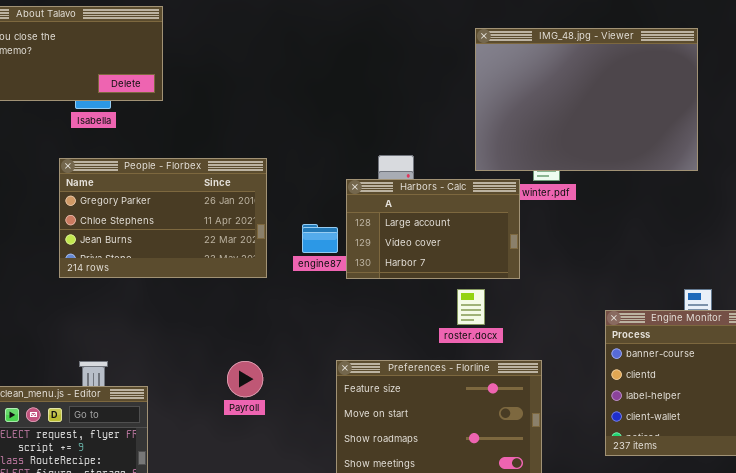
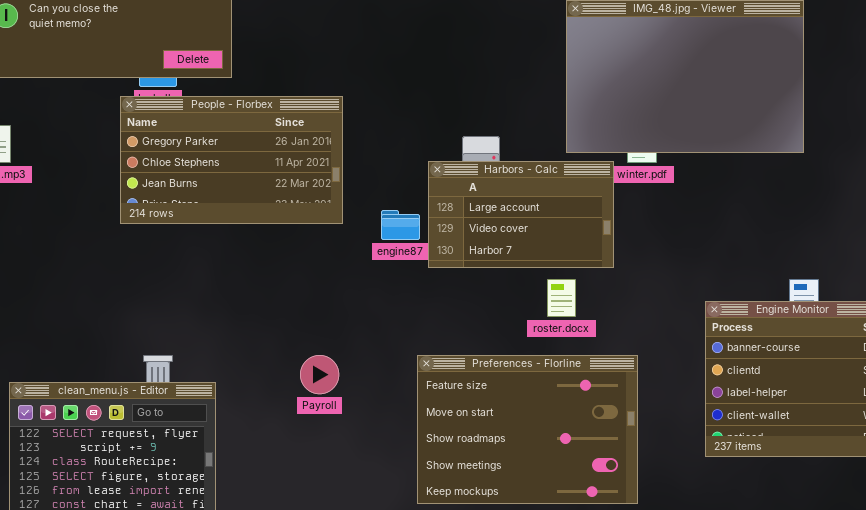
People - Florbex: [59,158,267,278] -> [120,96,343,224], moved

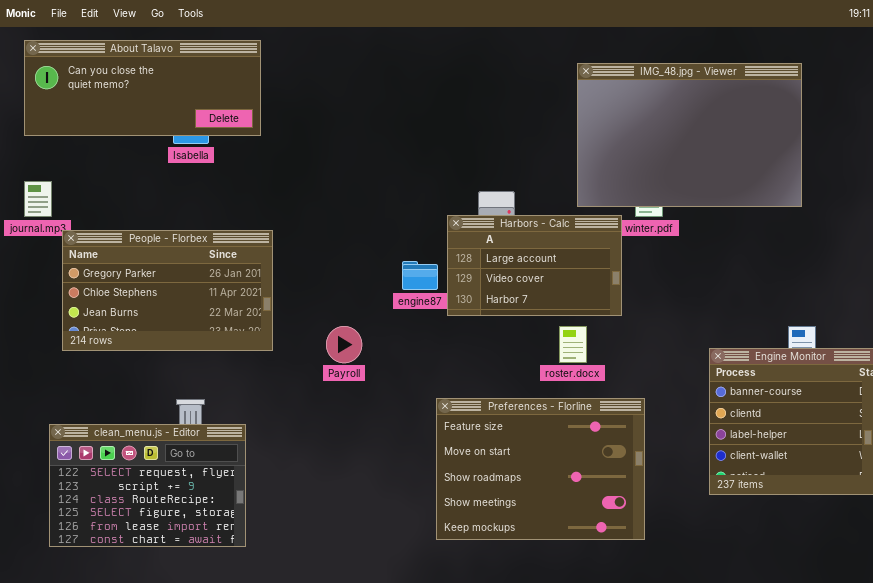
People - Florbex: [120,96,343,224] -> [62,230,273,351], moved
Payroll: [300,355,339,394] -> [326,326,362,363], moved

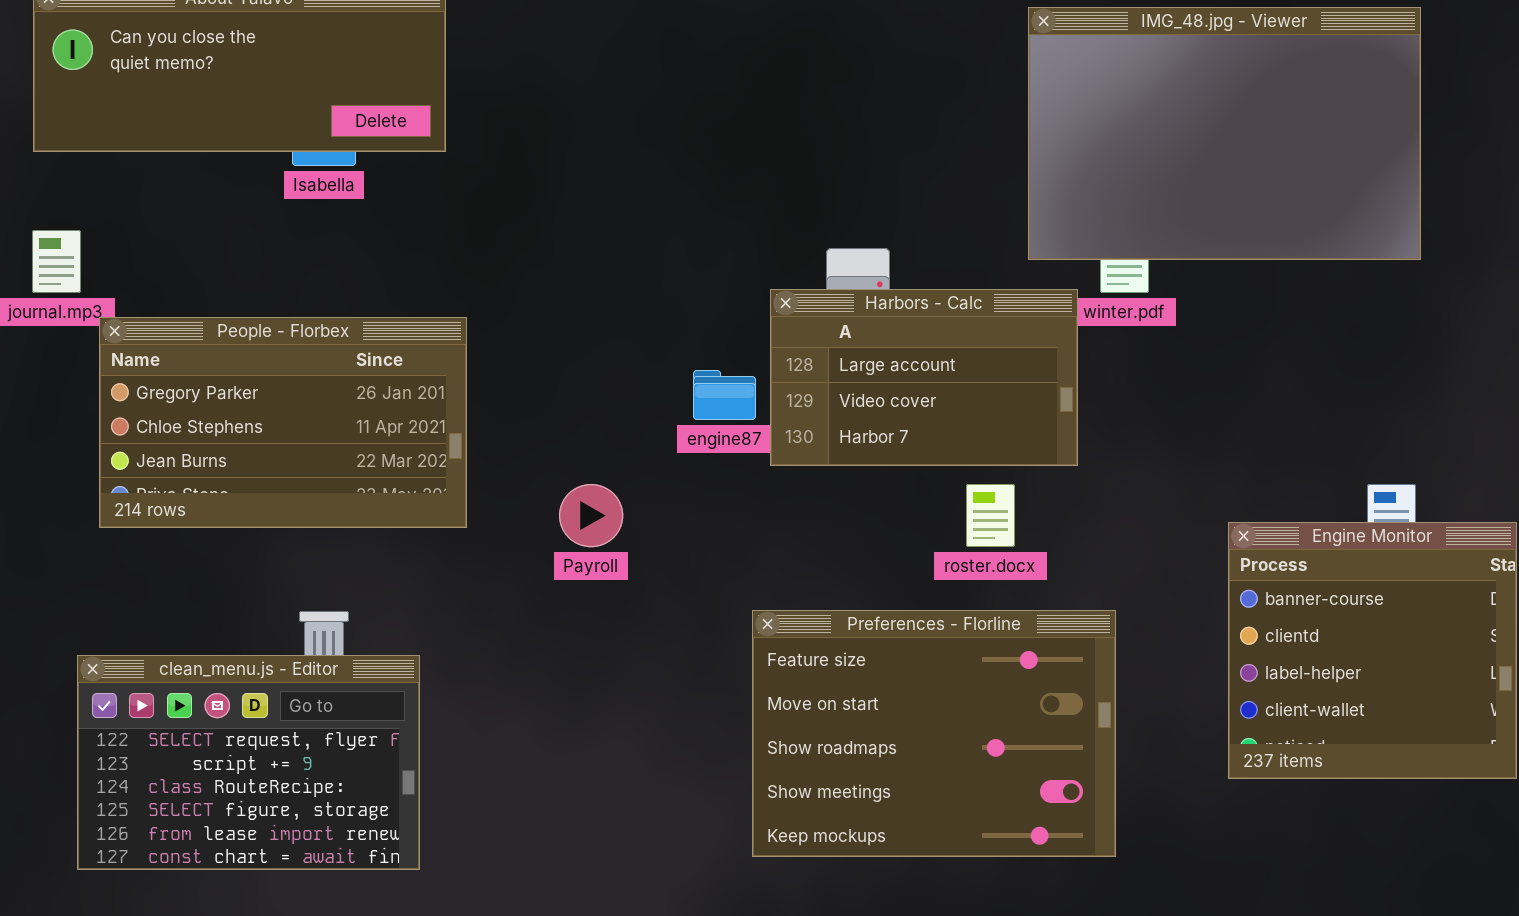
IMG_48.jpg - Viewer: [577,63,802,207] -> [1028,7,1421,260], moved

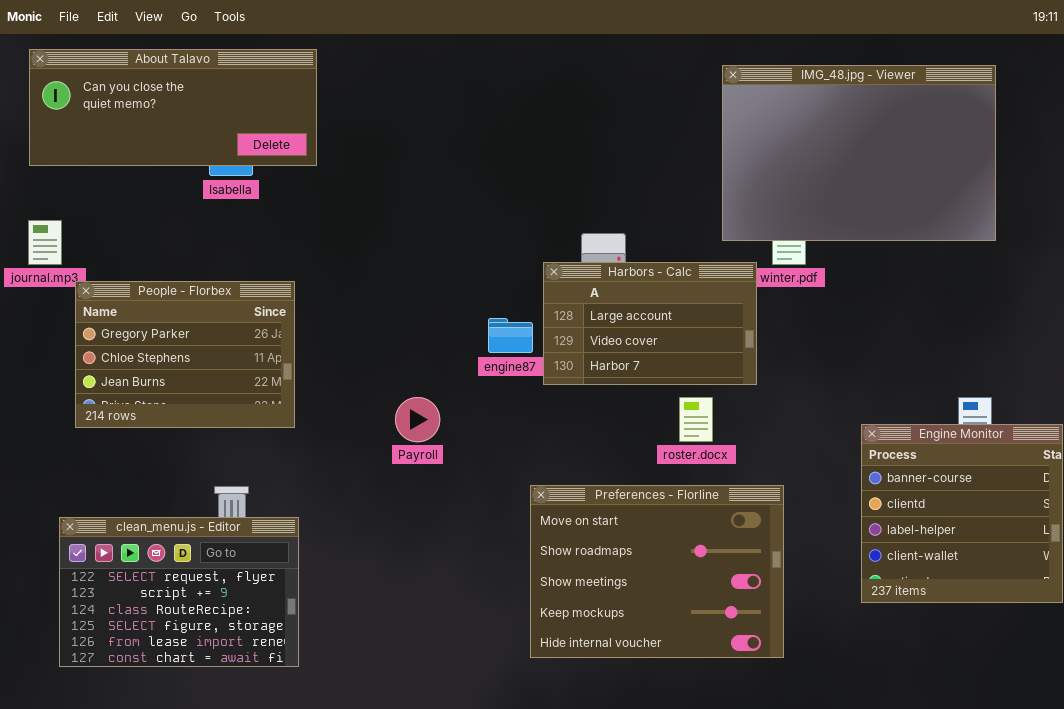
People - Florbex: [99,317,467,528] -> [75,281,295,428], resized
Preferences - Florline: [752,610,1116,857] -> [530,485,784,658], scrolled down 1 row

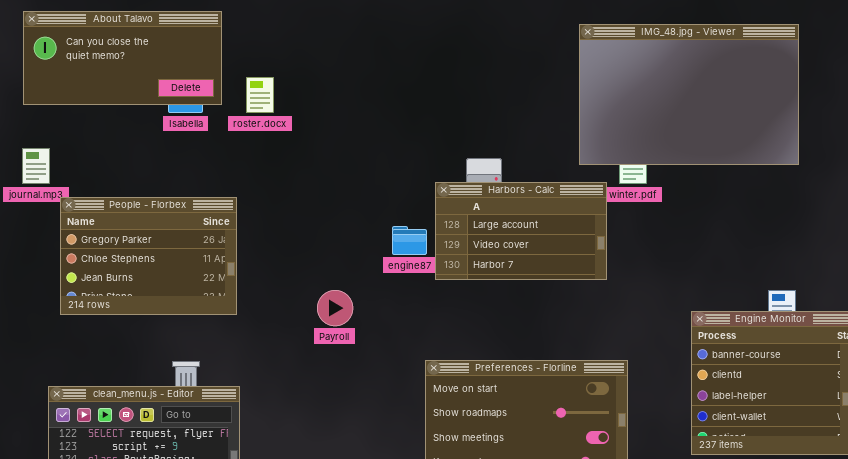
About Talavo: [29,49,317,166] -> [23,11,222,105], resized
roster.docx: [679,397,713,442] -> [246,77,274,113], moved

